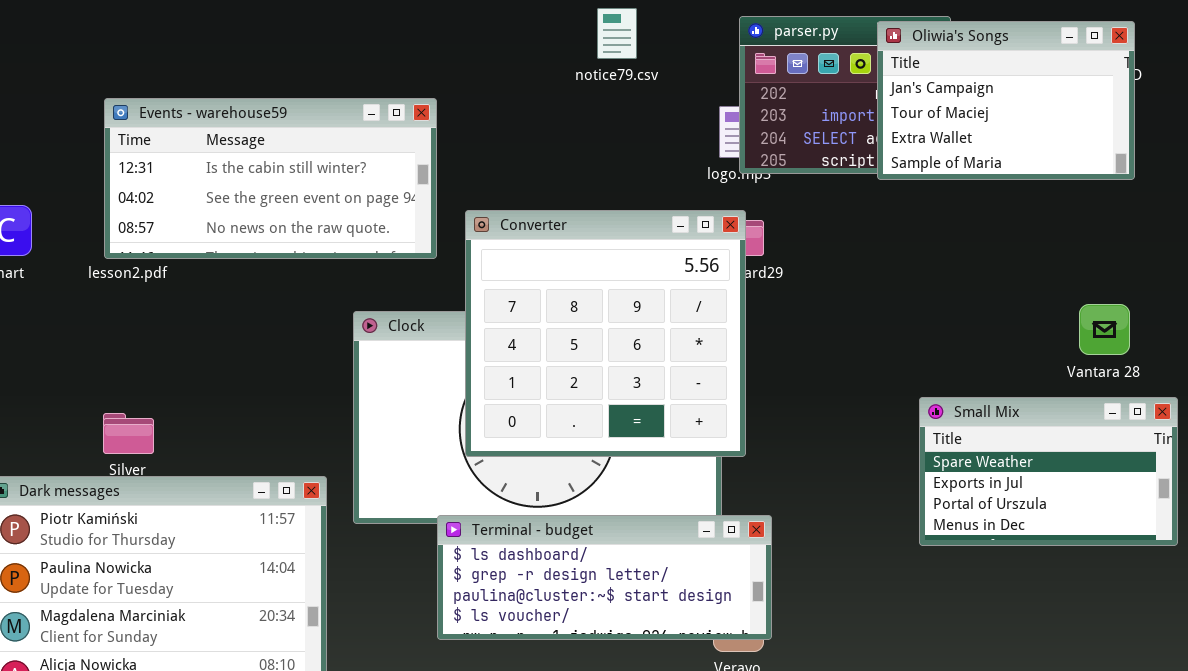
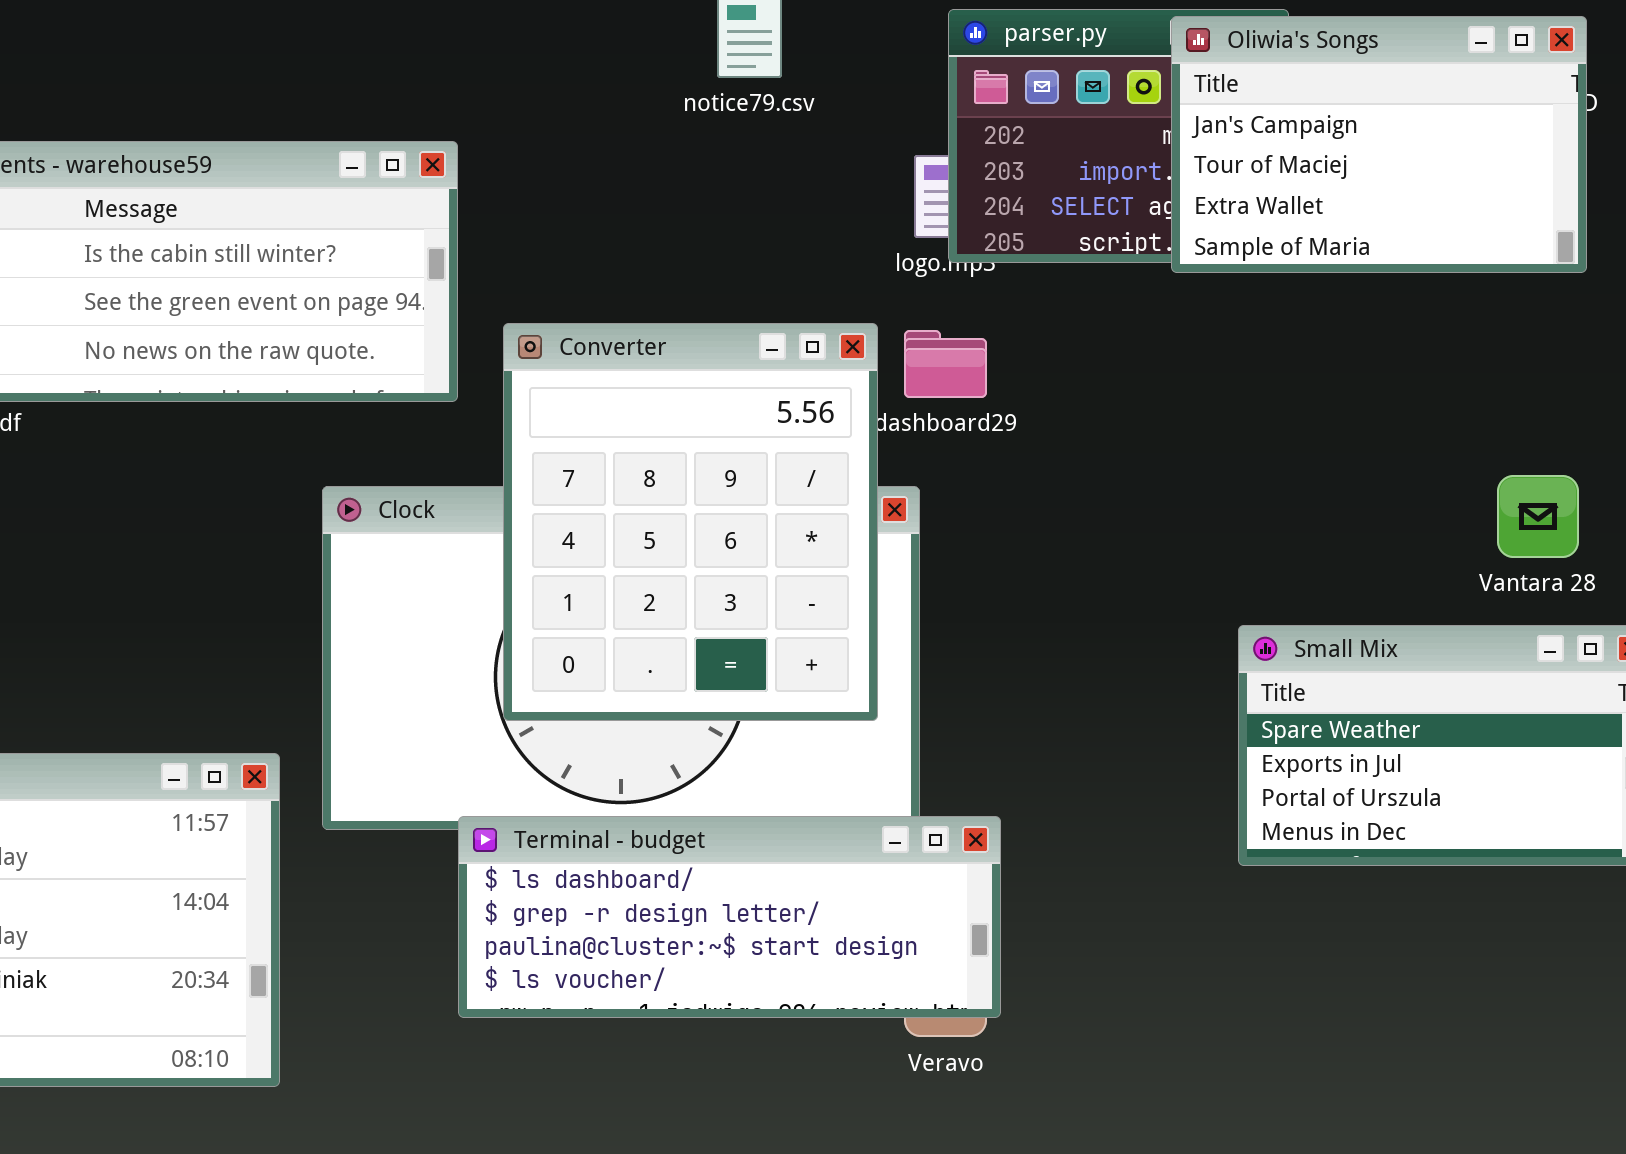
Converter: [465,210,746,457] -> [503,323,878,721], resized

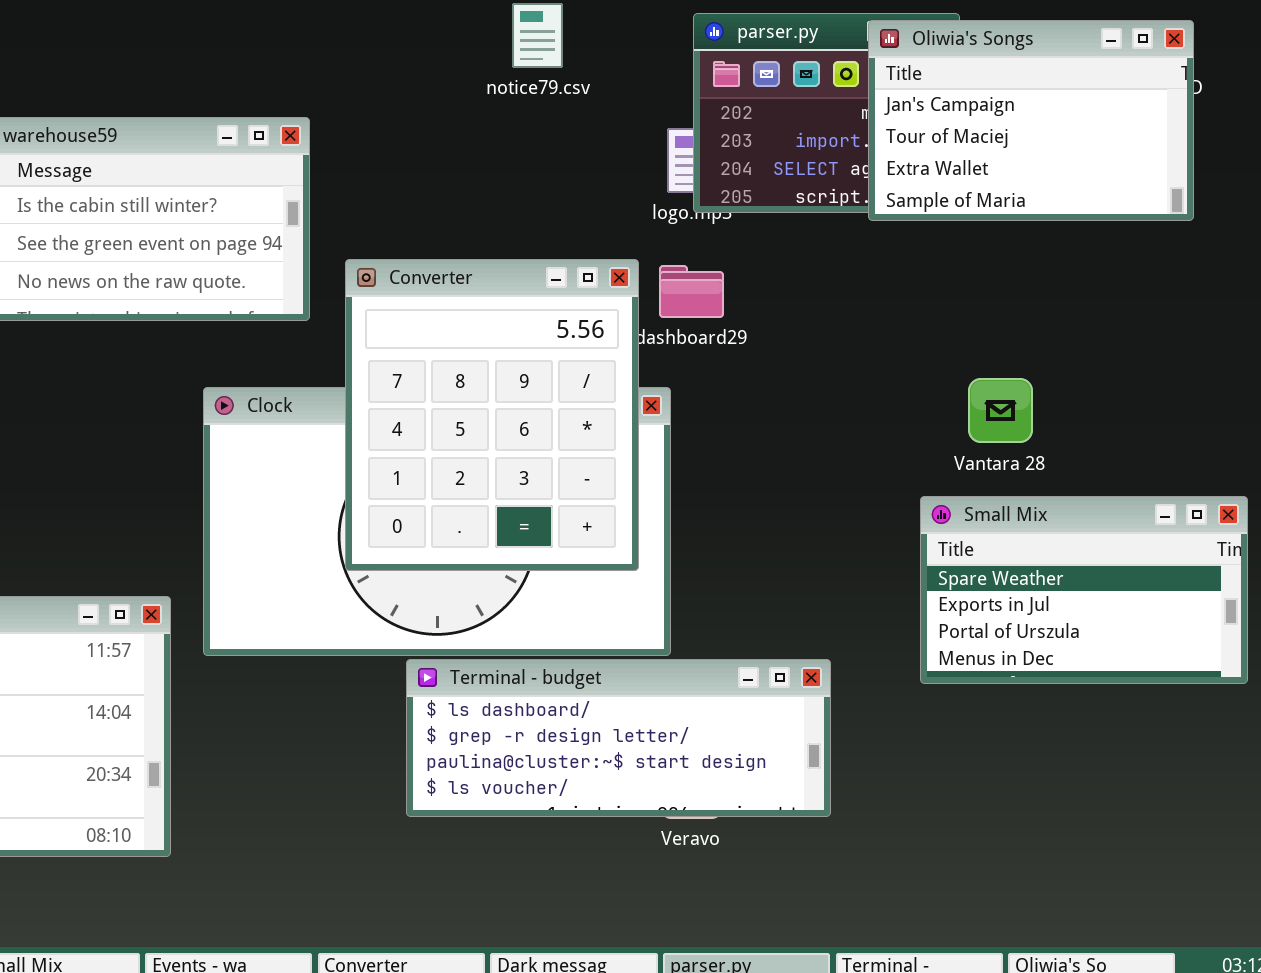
Vantara 28: [1497,475,1579,558] -> [968,378,1033,443], moved
Terminal - budget: [458,816,1001,1018] -> [406,659,831,817], moved

